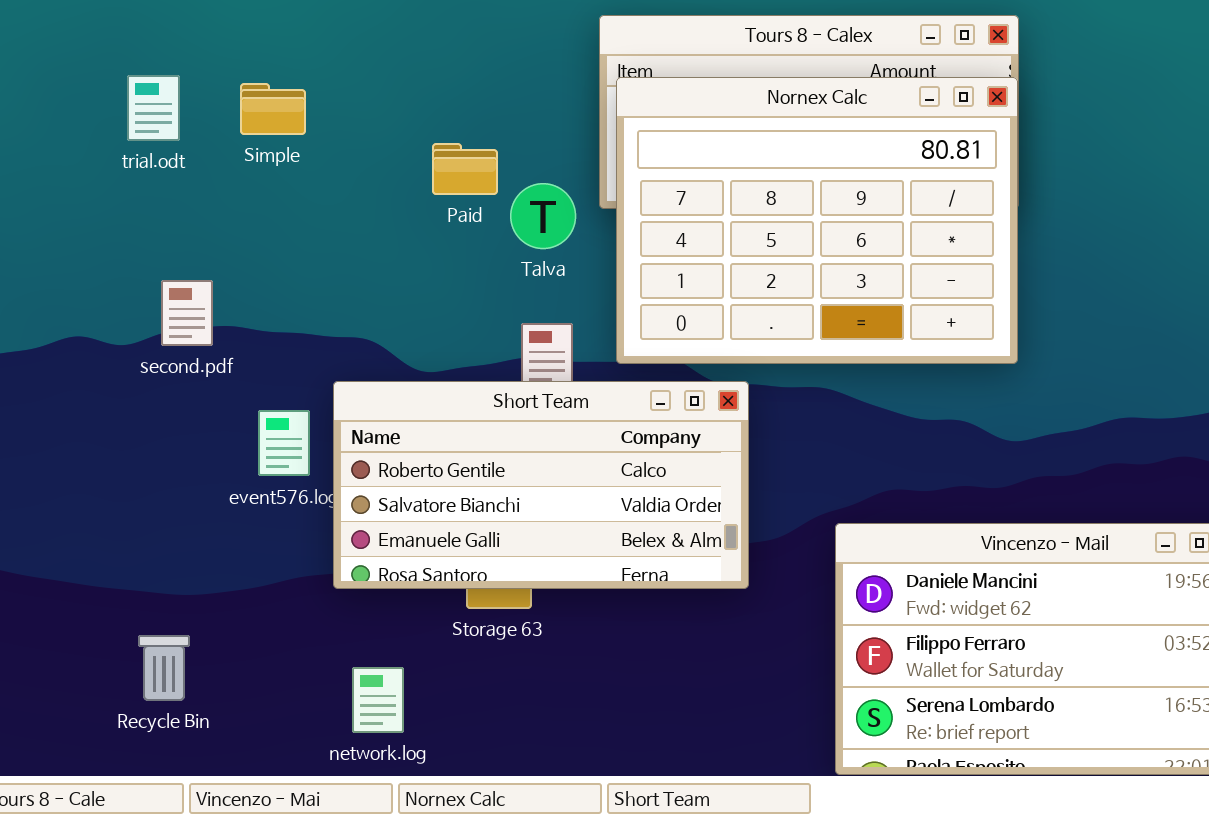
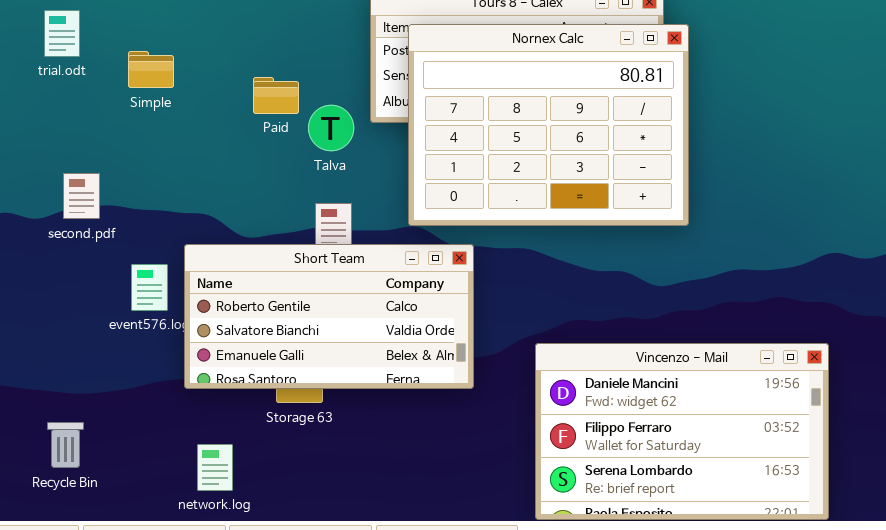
trial.odt: [127,75,180,141] -> [44,10,80,57], moved
Nornex Calc: [616,77,1018,364] -> [408,24,689,226], moved
Simple: [240,83,306,135] -> [128,51,174,88], moved

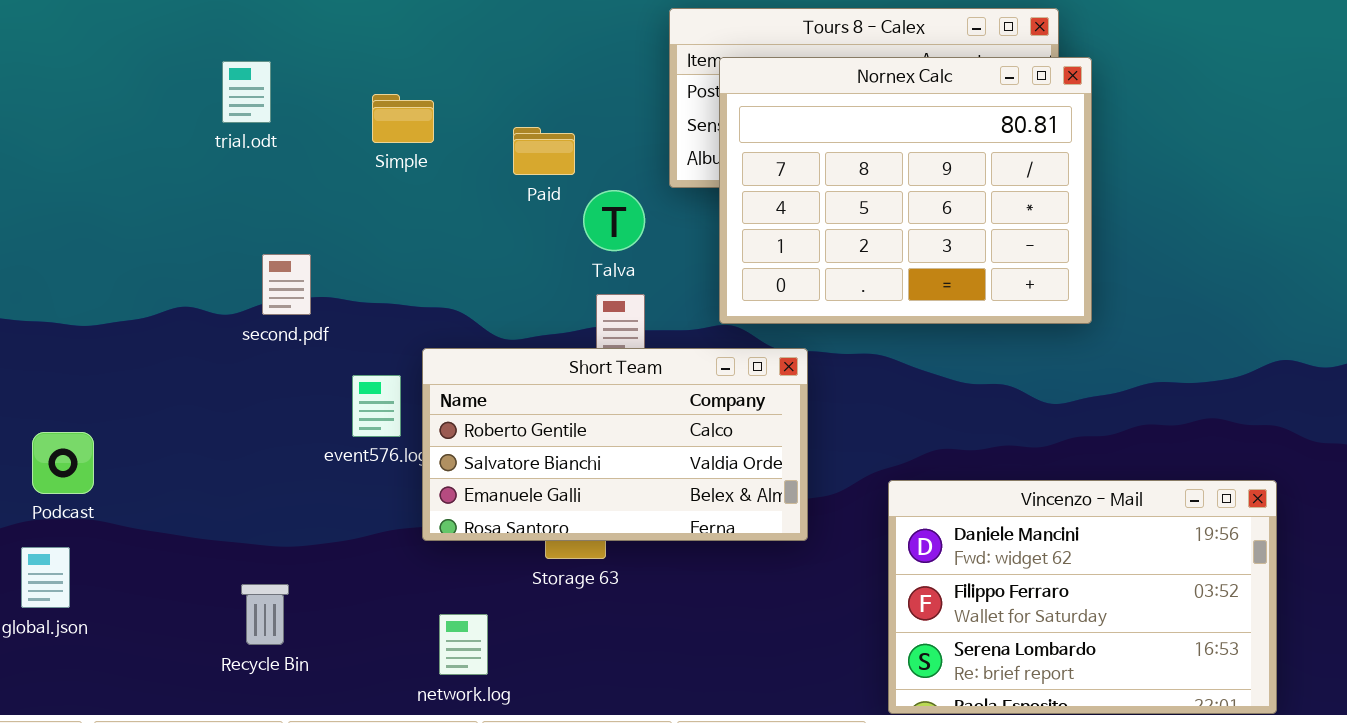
trial.odt: [44,10,80,57] -> [222,61,271,123], moved
Simple: [128,51,174,88] -> [372,94,434,143], moved
Talva: [308,105,354,151] -> [583,190,645,251], moved

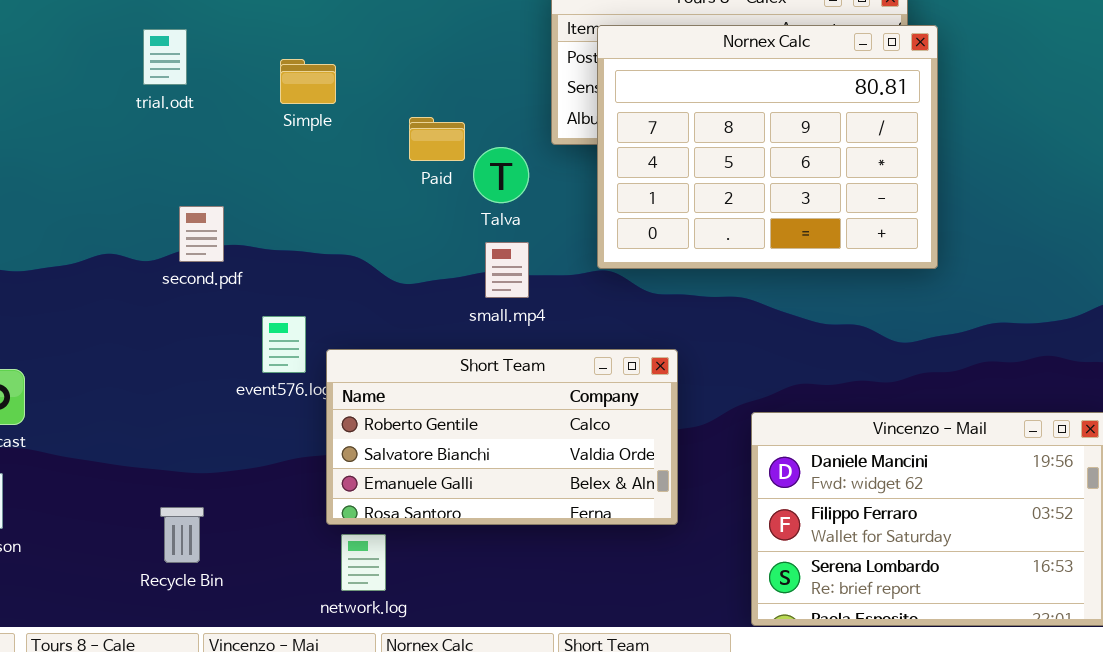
Paid: [513,127,575,175] -> [409,117,465,161], moved
Short Team: [422,348,808,541] -> [326,349,678,525], moved

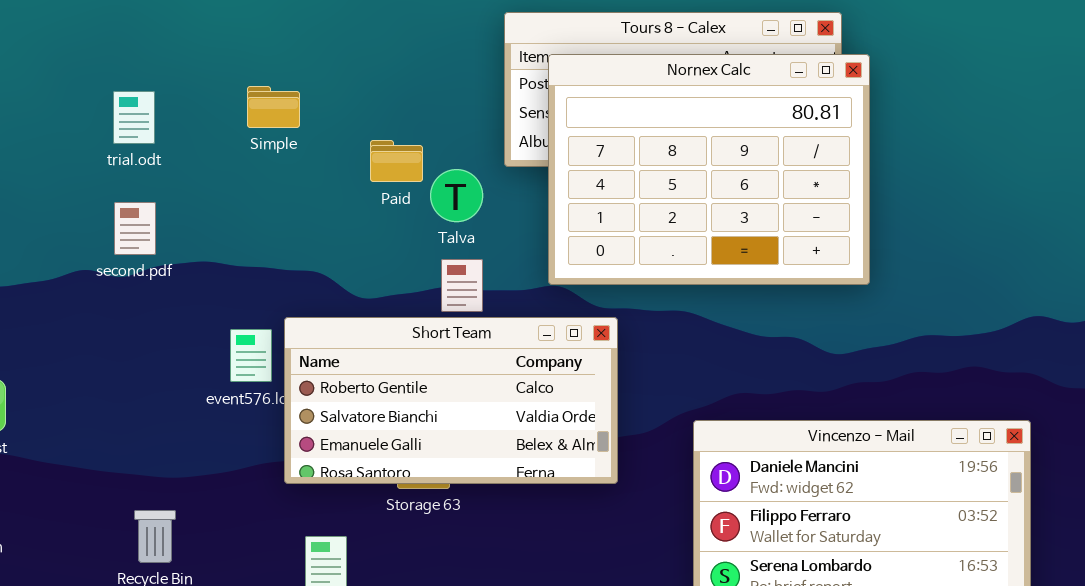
trial.odt: [143,29,187,85] -> [113,91,155,144], moved
second.pdf: [179,206,224,262] -> [114,202,156,255], moved
Short Team: [326,349,678,525] -> [284,317,618,484], moved

